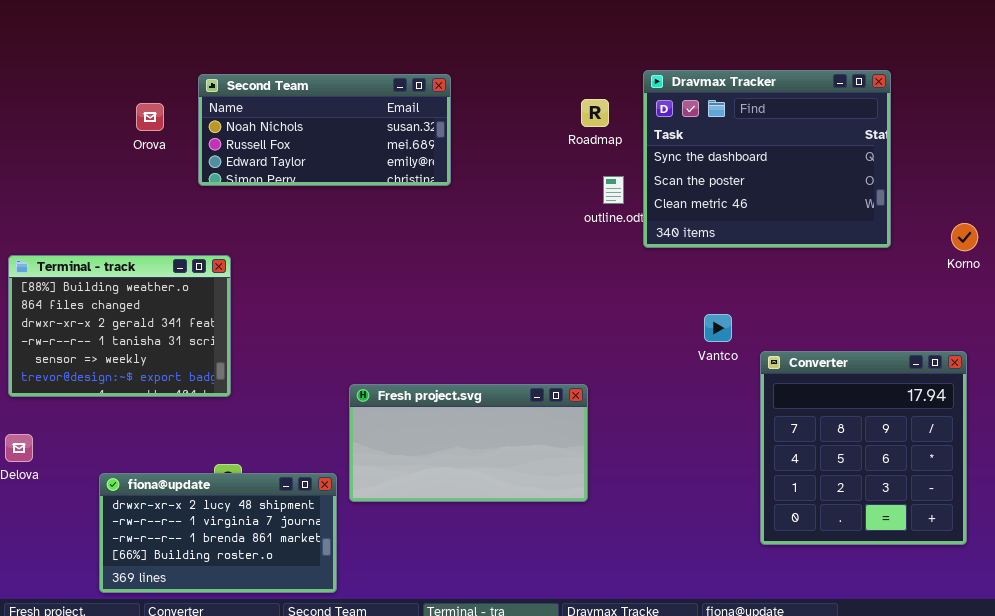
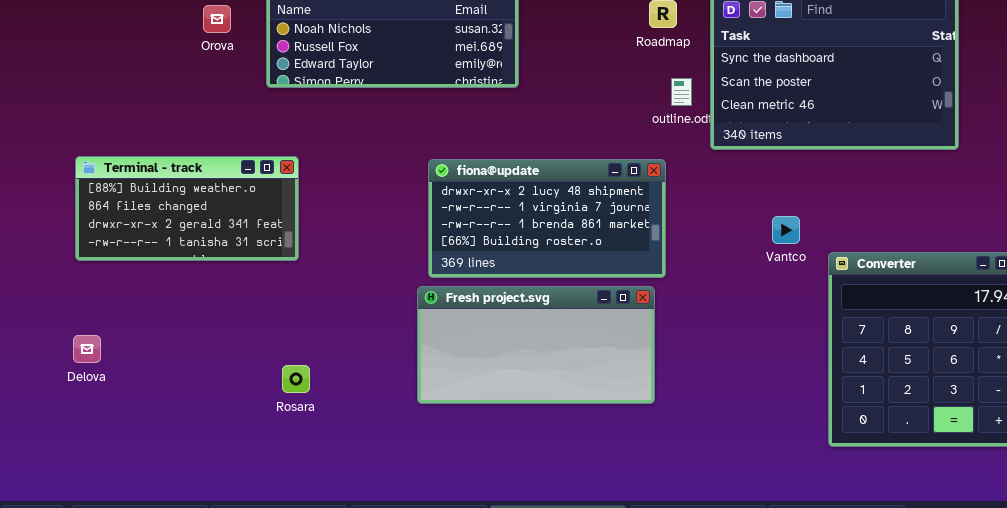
Terminal - track: [8,255,231,397] -> [75,156,299,261], resized
fiona@update: [99,473,337,593] -> [428,159,666,278], moved

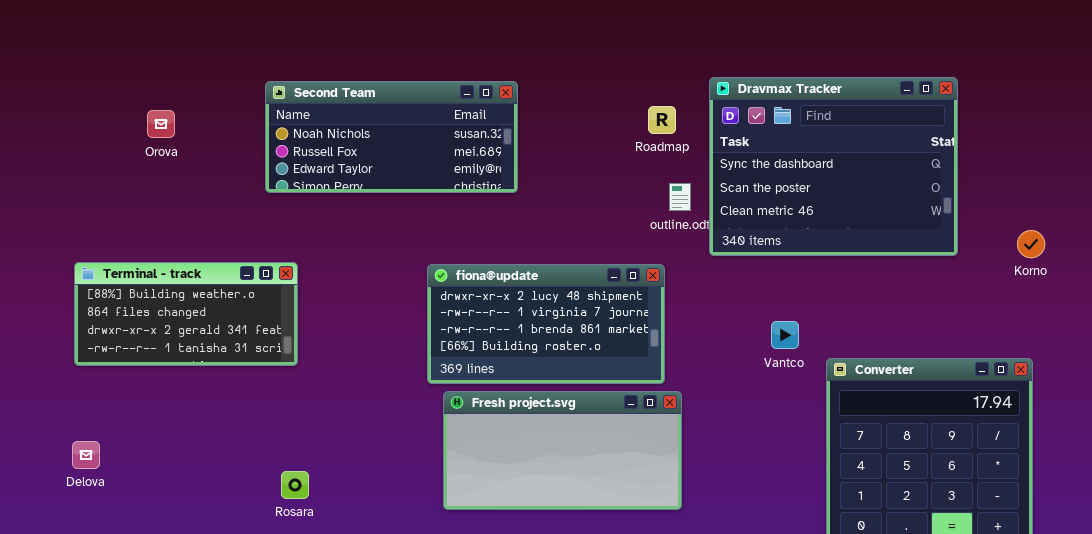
Orova: [203,5,231,33] -> [147,110,175,138], moved
Fresh project.svg: [417,286,655,404] -> [443,391,682,510], moved

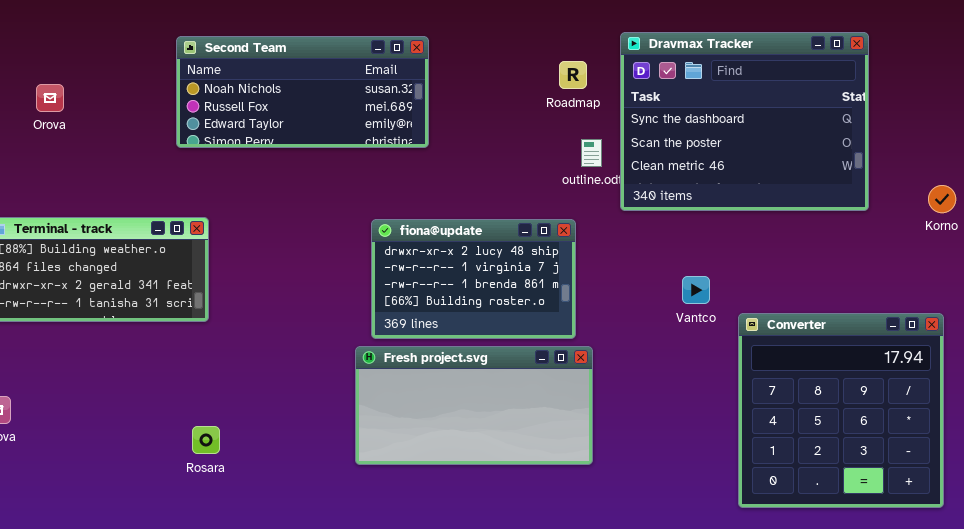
Orova: [147,110,175,138] -> [36,84,64,112], moved
fiona@update: [427,264,665,384] -> [371,219,576,339], resized

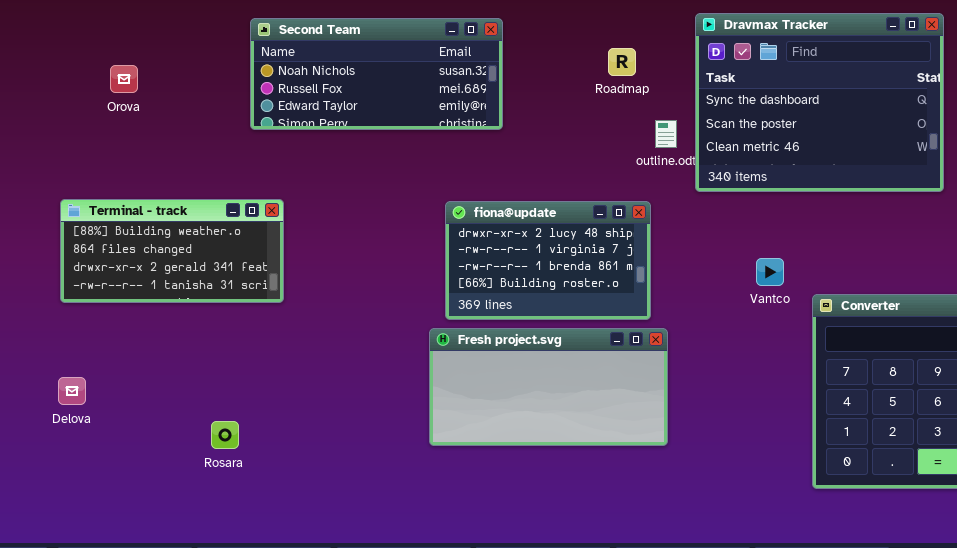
Roadmap: [559,61,587,89] -> [608,48,636,76], moved
Rosara: [192,426,220,454] -> [211,421,239,449], moved

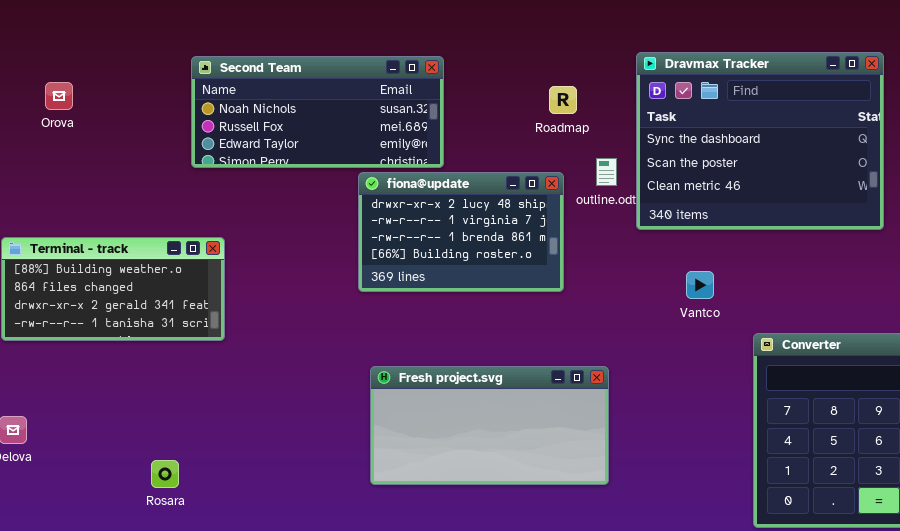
Orova: [110,65,138,93] -> [45,82,73,110], moved
fiona@update: [445,201,651,320] -> [358,172,564,292], moved
Vantco: [756,258,784,286] -> [686,271,714,299], moved

